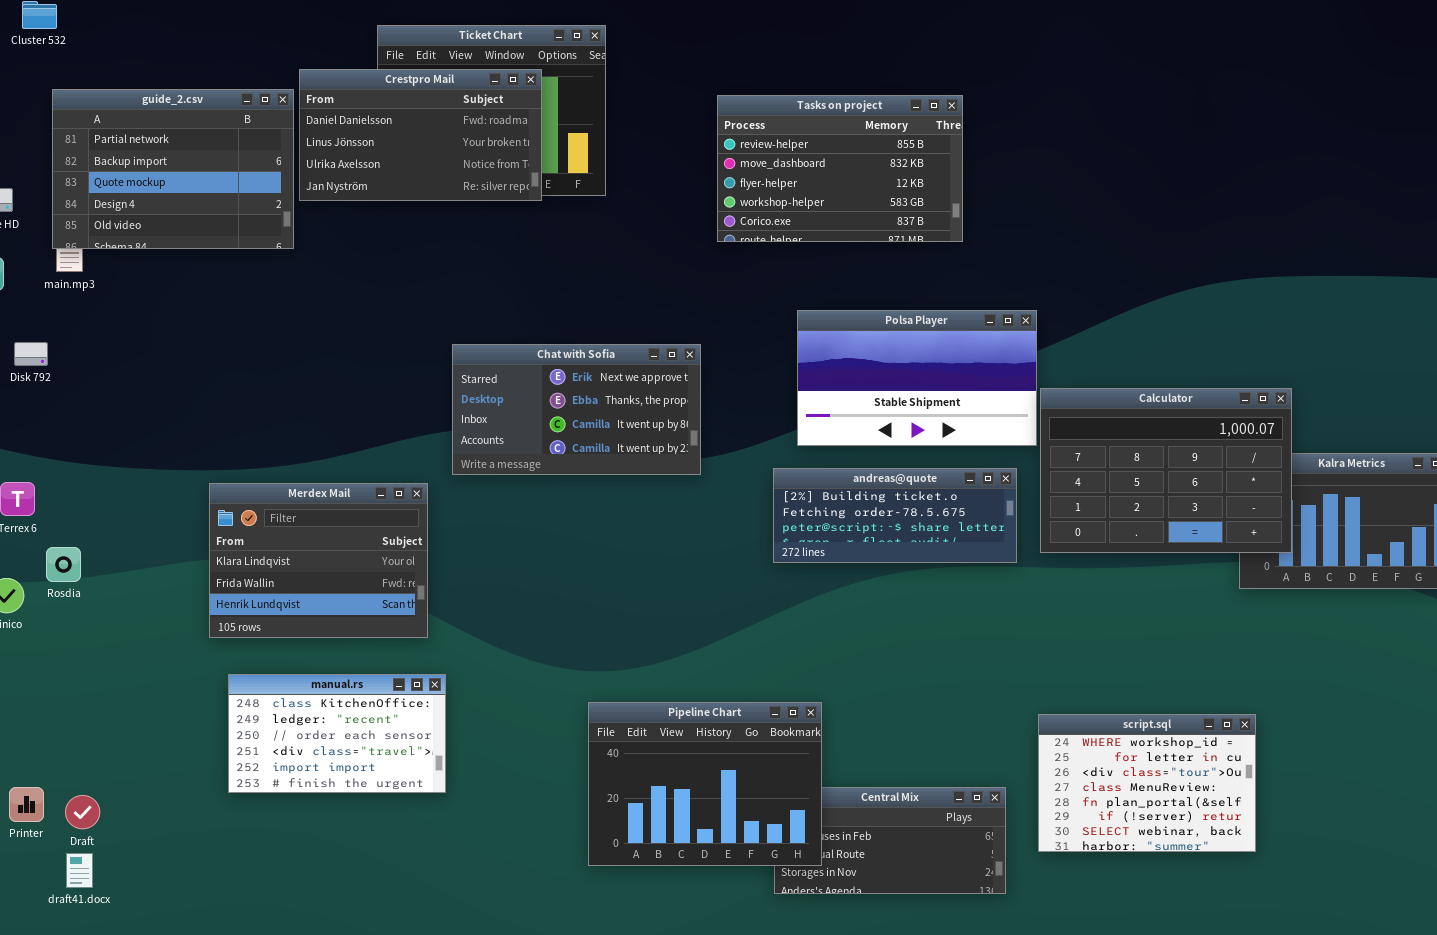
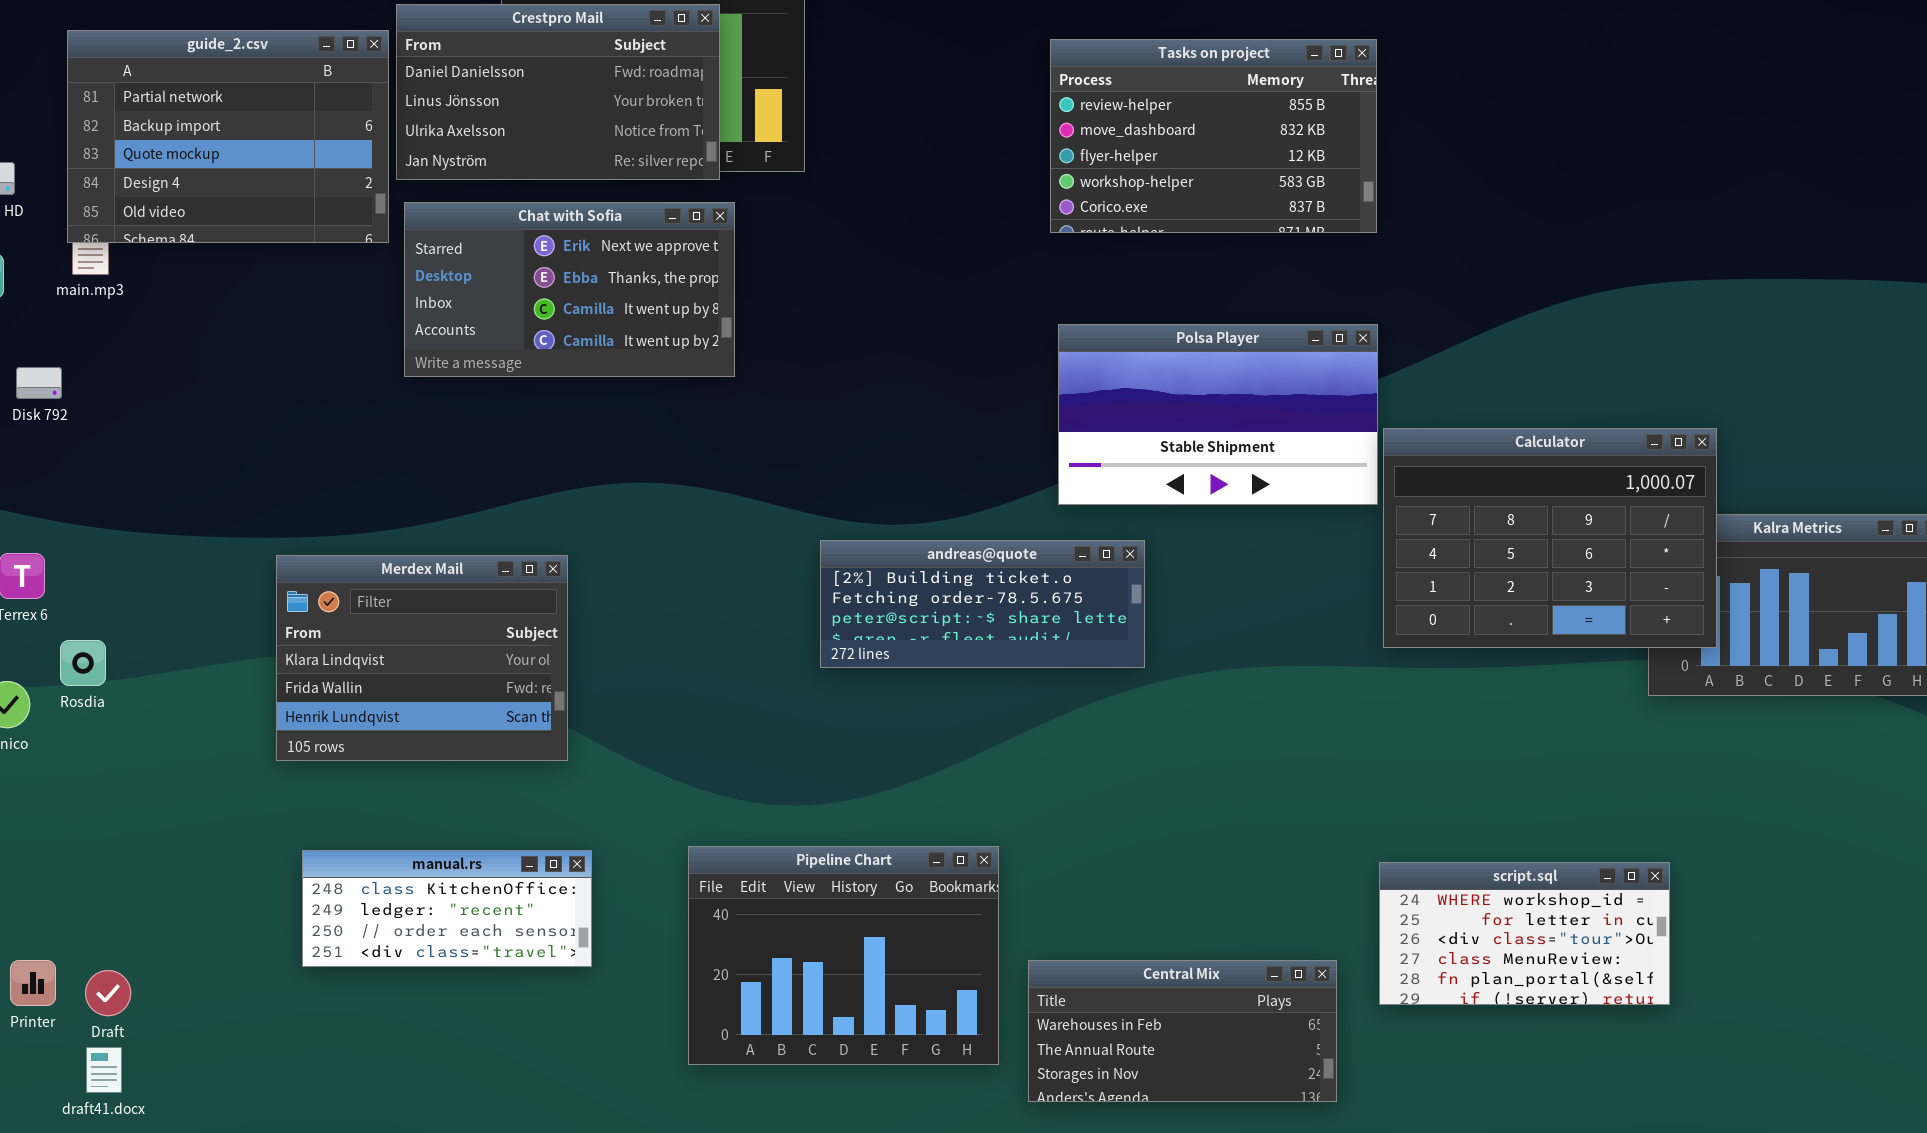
Tasks on project: [717,95,963,242] -> [1050,39,1377,233], moved
Chat with Sofia: [452,344,701,475] -> [404,202,735,377], moved
andreas@quote: [773,468,1017,563] -> [820,540,1145,668], moved
manual.rs: [228,674,446,793] -> [302,850,592,967], resized
Pipeline Chart: [588,702,822,866] -> [688,846,999,1065], moved
script.sql: [1038,714,1256,852] -> [1379,862,1670,1005], resized

